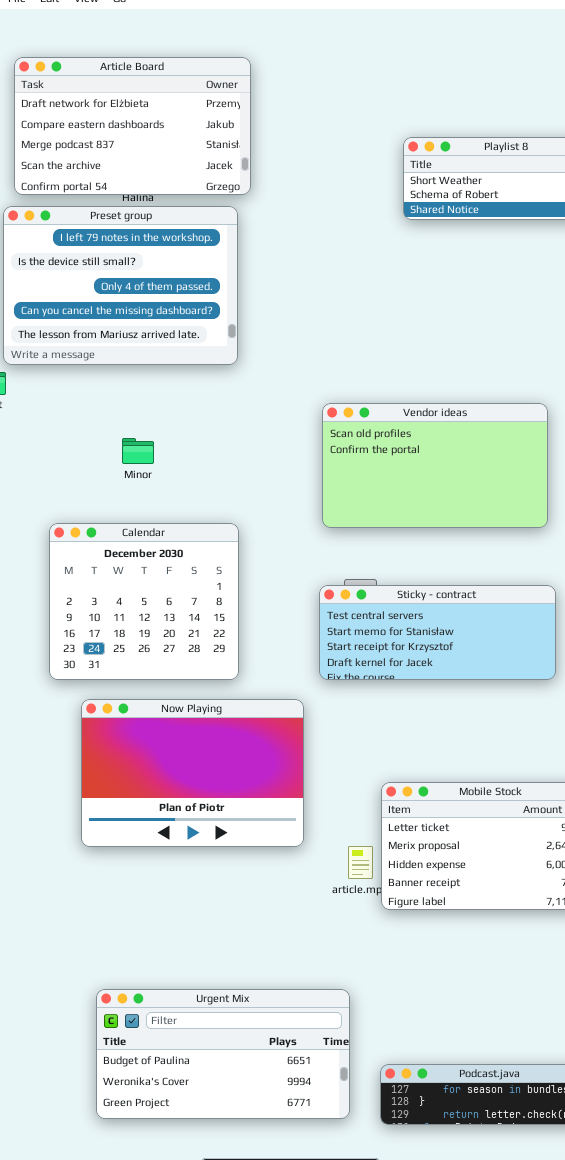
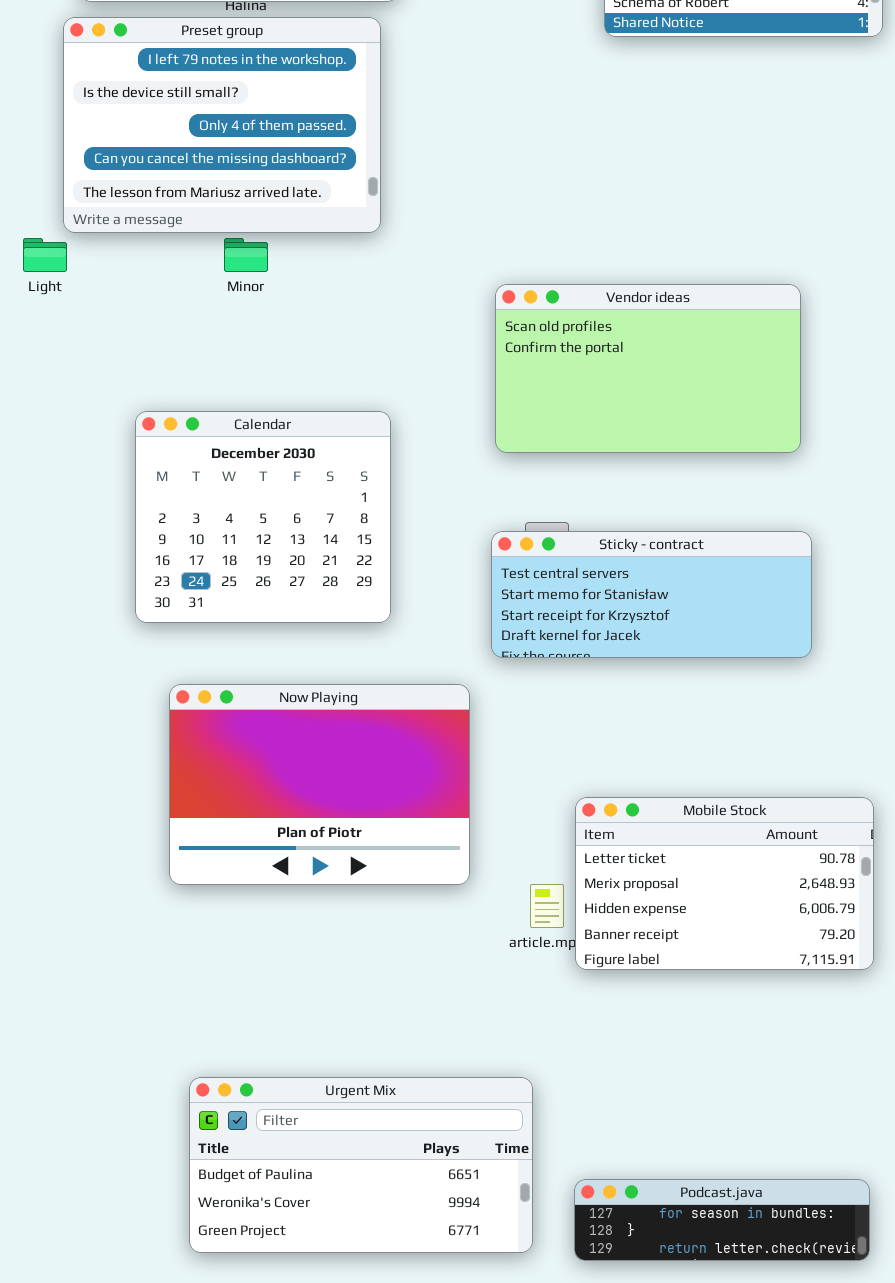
Minor: [122,438,154,464] -> [224,238,268,272], moved
Calendar: [49,523,239,680] -> [135,411,391,623], moved

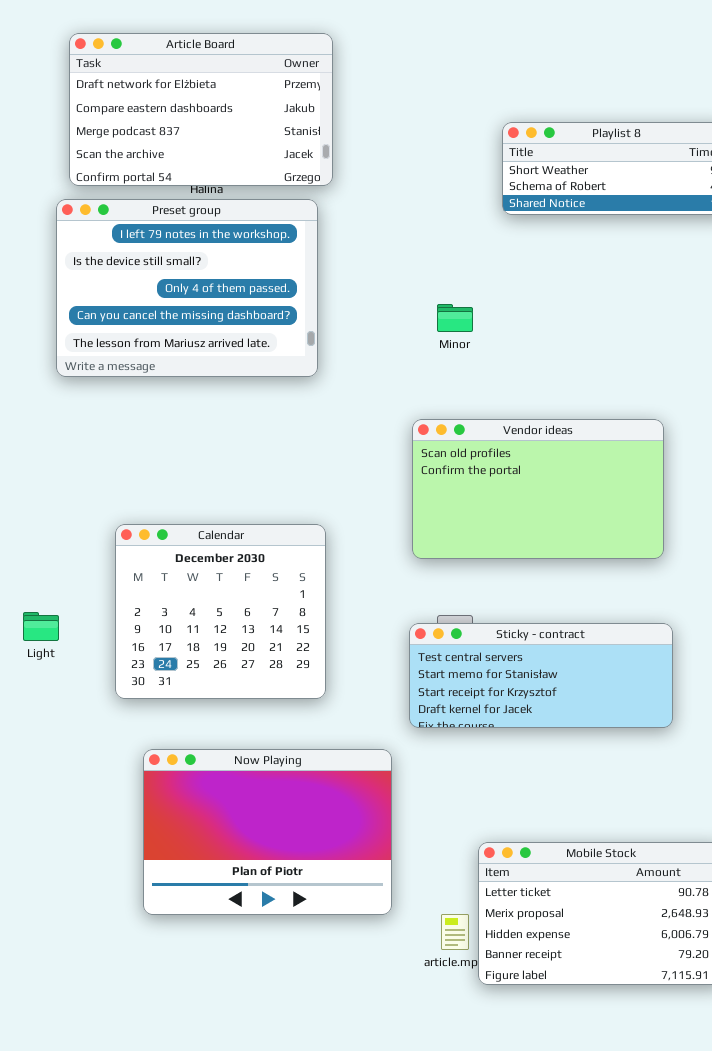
Light: [23,238,67,272] -> [23,612,59,641], moved
Minor: [224,238,268,272] -> [437,304,473,332], moved

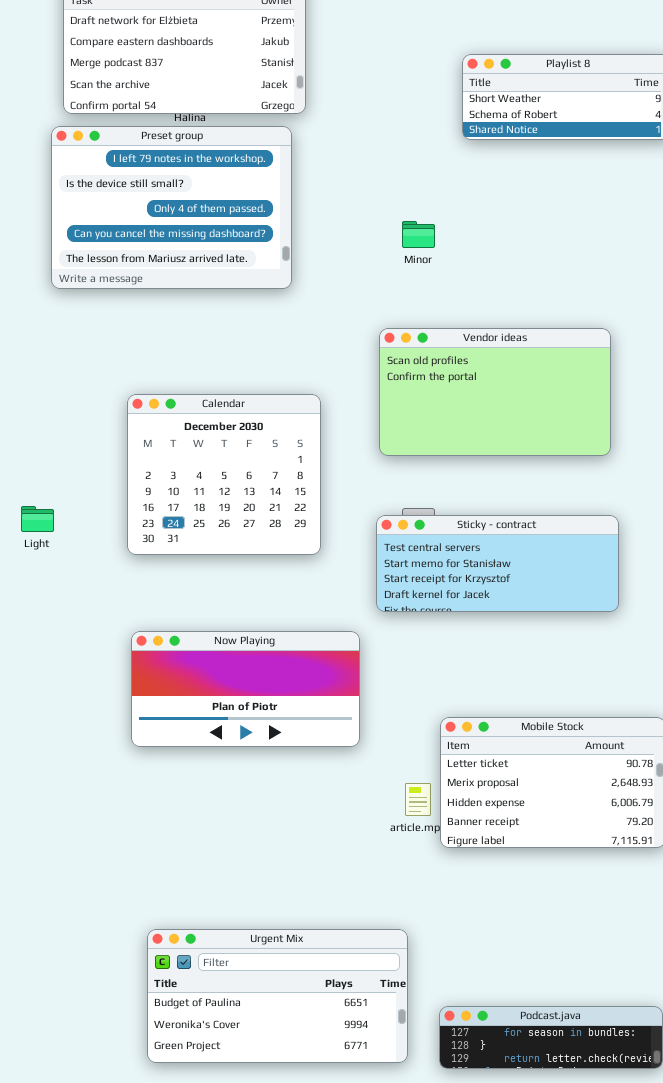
Calendar: [115,524,326,699] -> [127,394,321,555], moved
Now Playing: [143,749,392,915] -> [131,631,360,747], resized

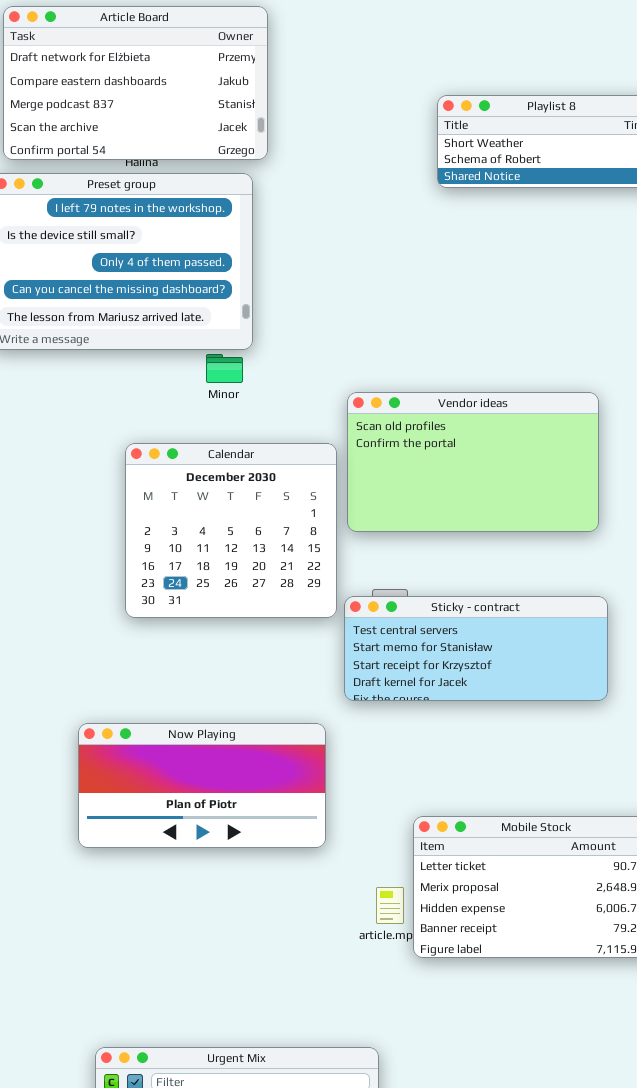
Minor: [402,221,435,248] -> [206,354,243,383], moved
Calendar: [127,394,321,555] -> [125,443,337,618], moved

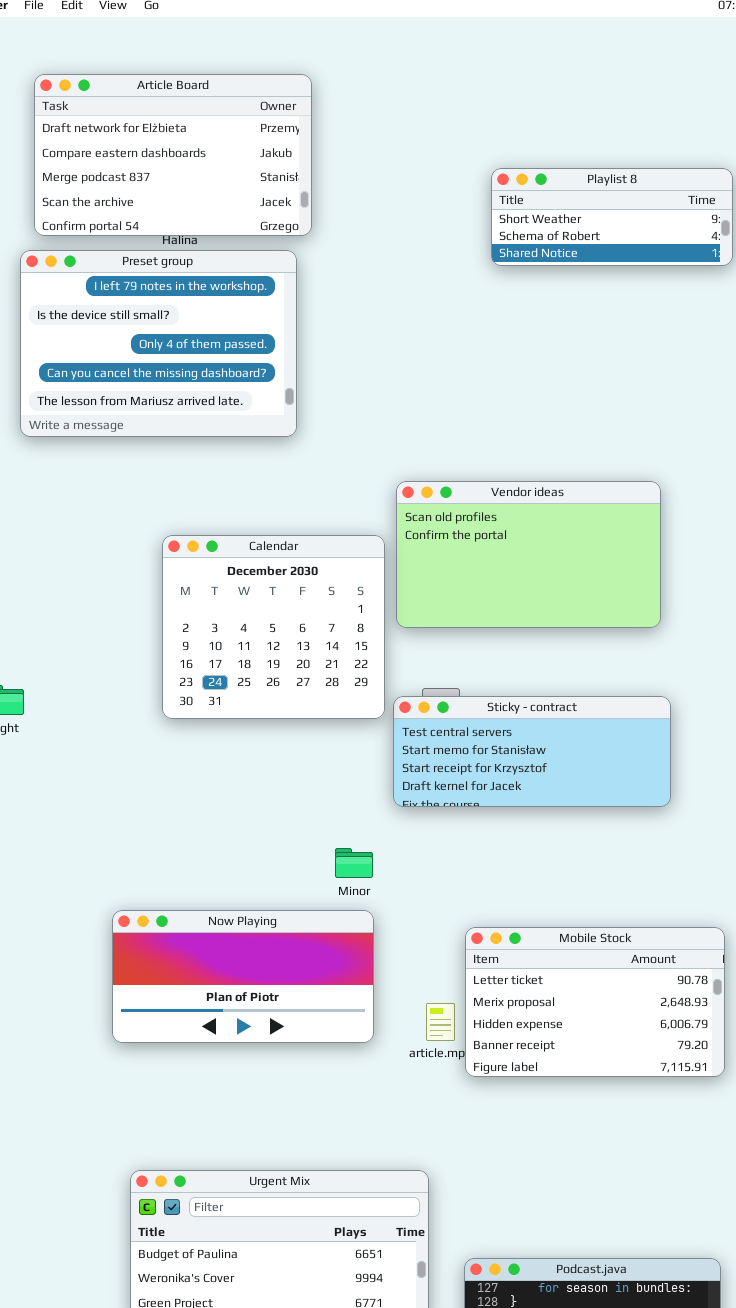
Minor: [206,354,243,383] -> [335,848,373,878], moved
Now Playing: [78,723,326,848] -> [112,910,374,1043], moved

